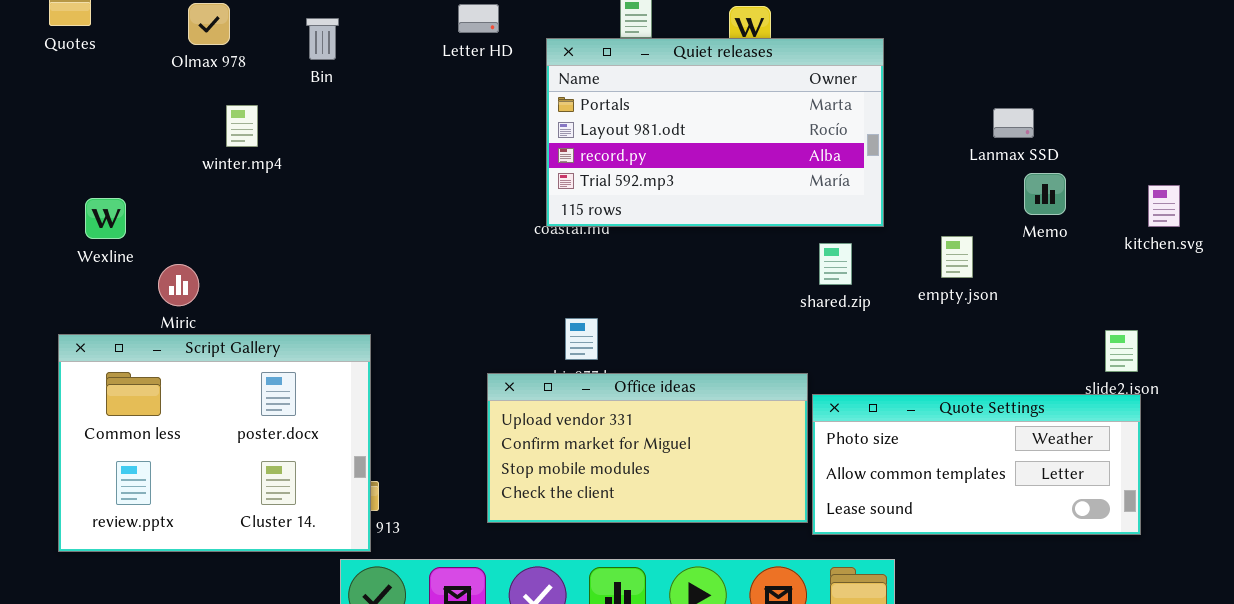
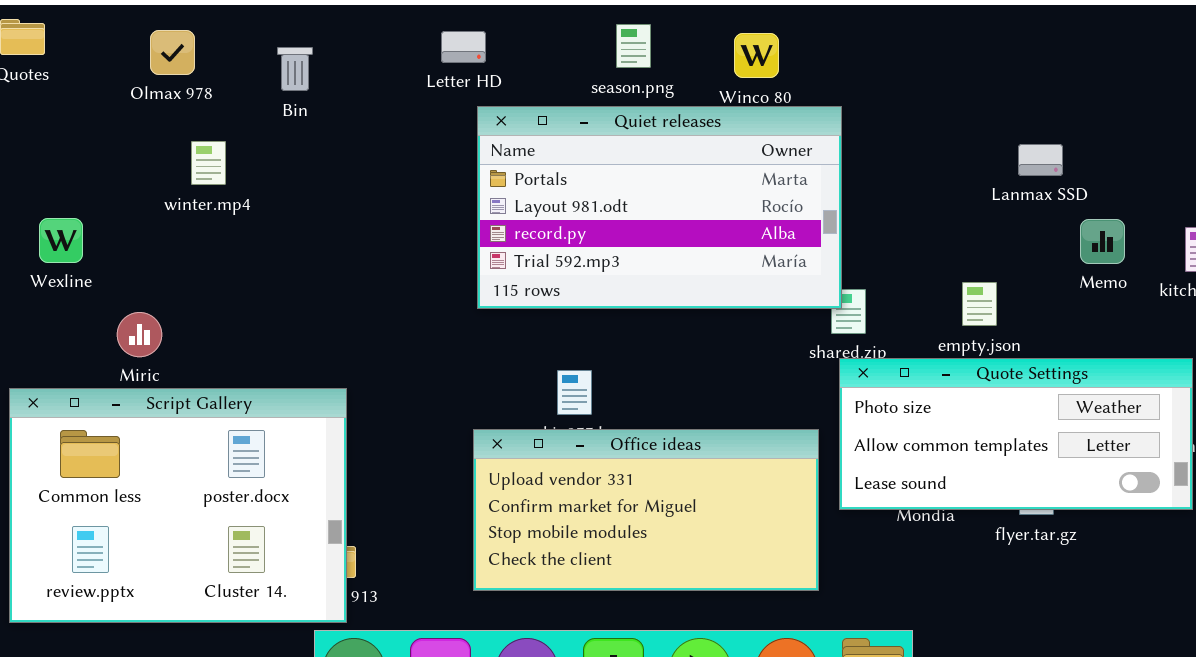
Quiet releases: [546,38,884,227] -> [477,106,842,309], moved
Memo: [1024,173,1066,215] -> [1080,219,1125,264], moved
Wexline: [85,198,126,239] -> [39,218,83,263], moved
Quote Settings: [812,394,1141,535] -> [839,358,1193,510], moved

